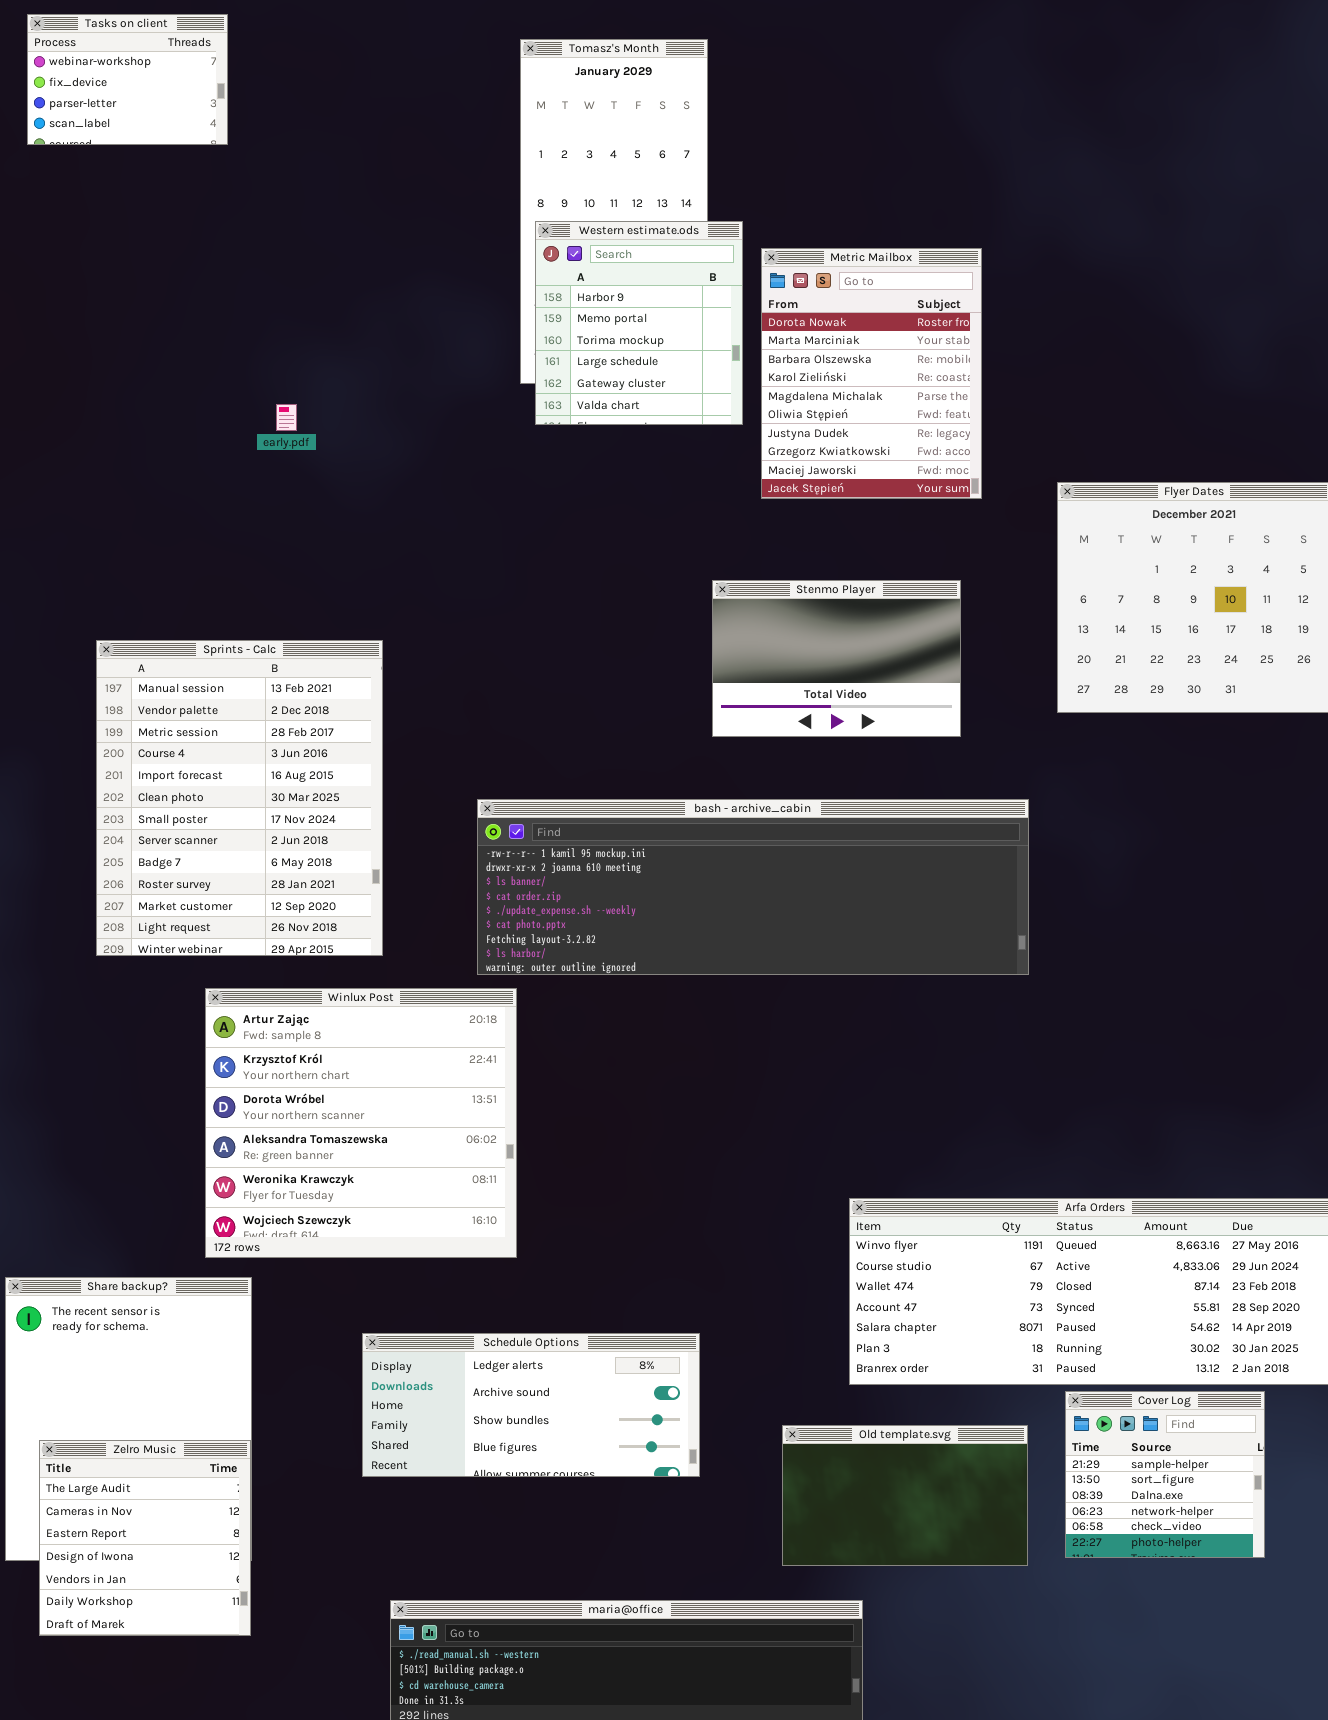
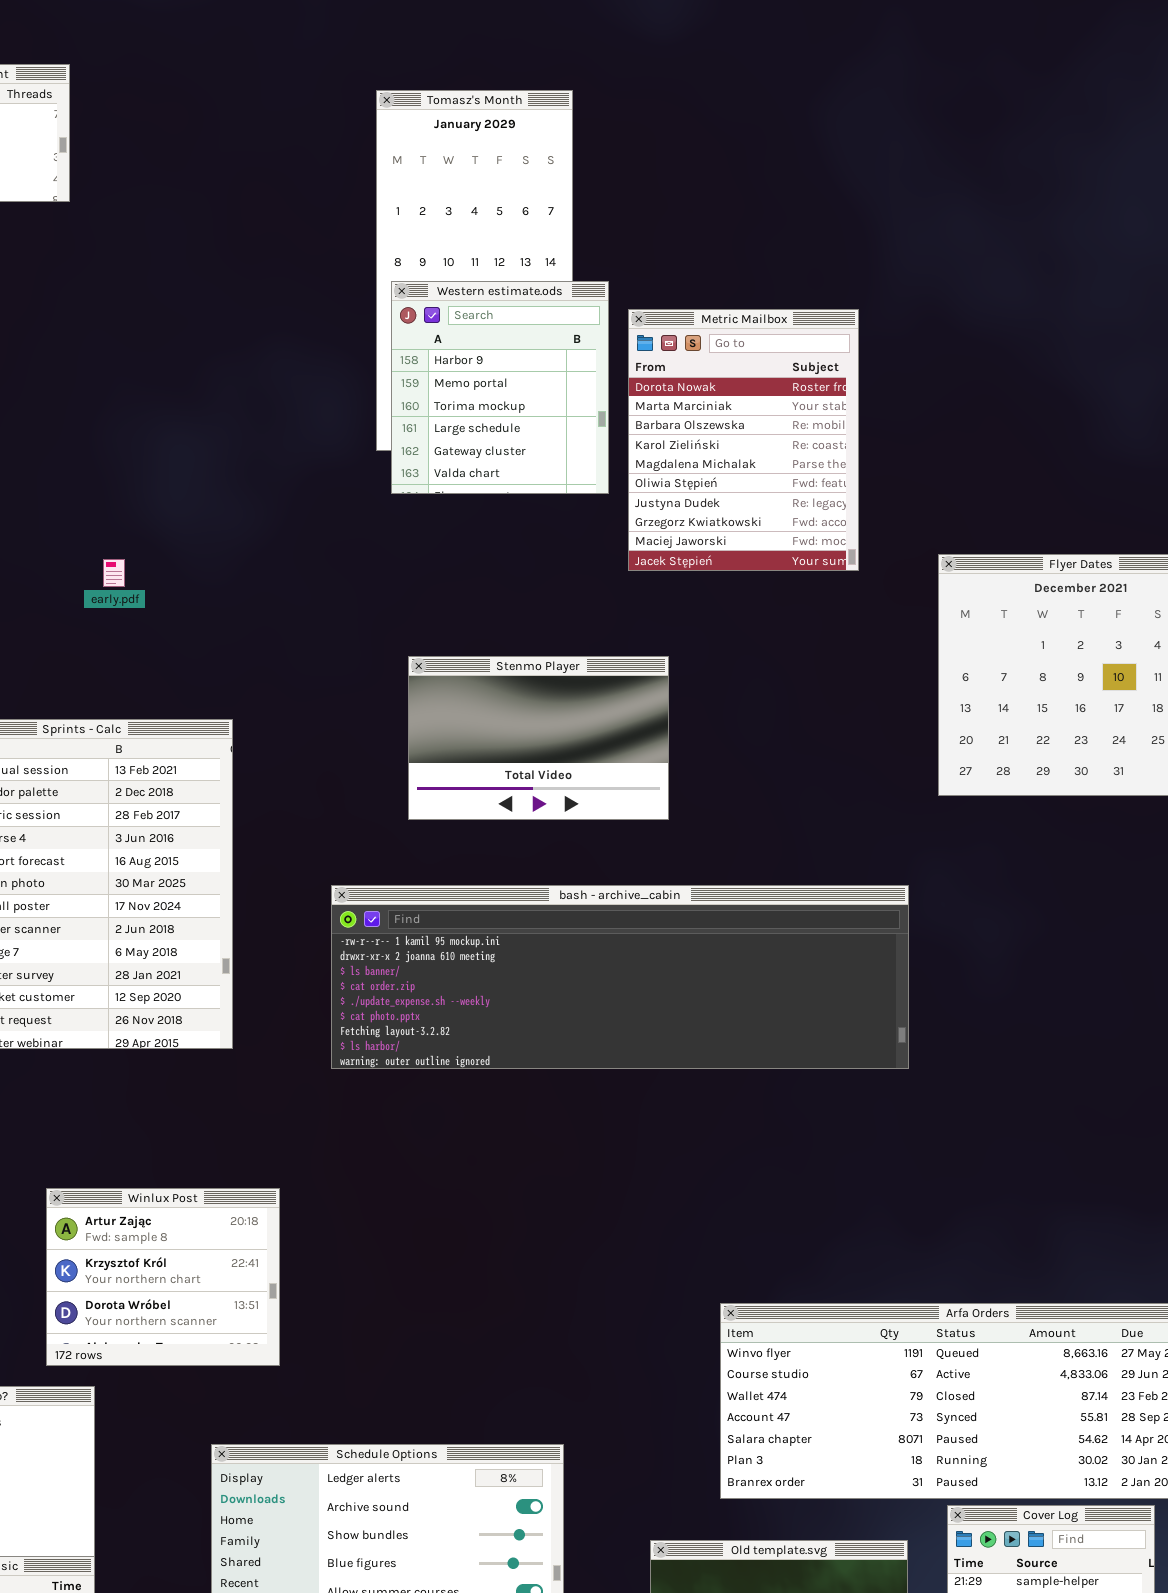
early.pdf: [276,404,297,431] -> [103,559,125,587], moved
Stenmo Player: [712,580,961,737] -> [408,656,669,820], moved
Winlux Post: [205,988,517,1258] -> [46,1188,280,1366], resized

